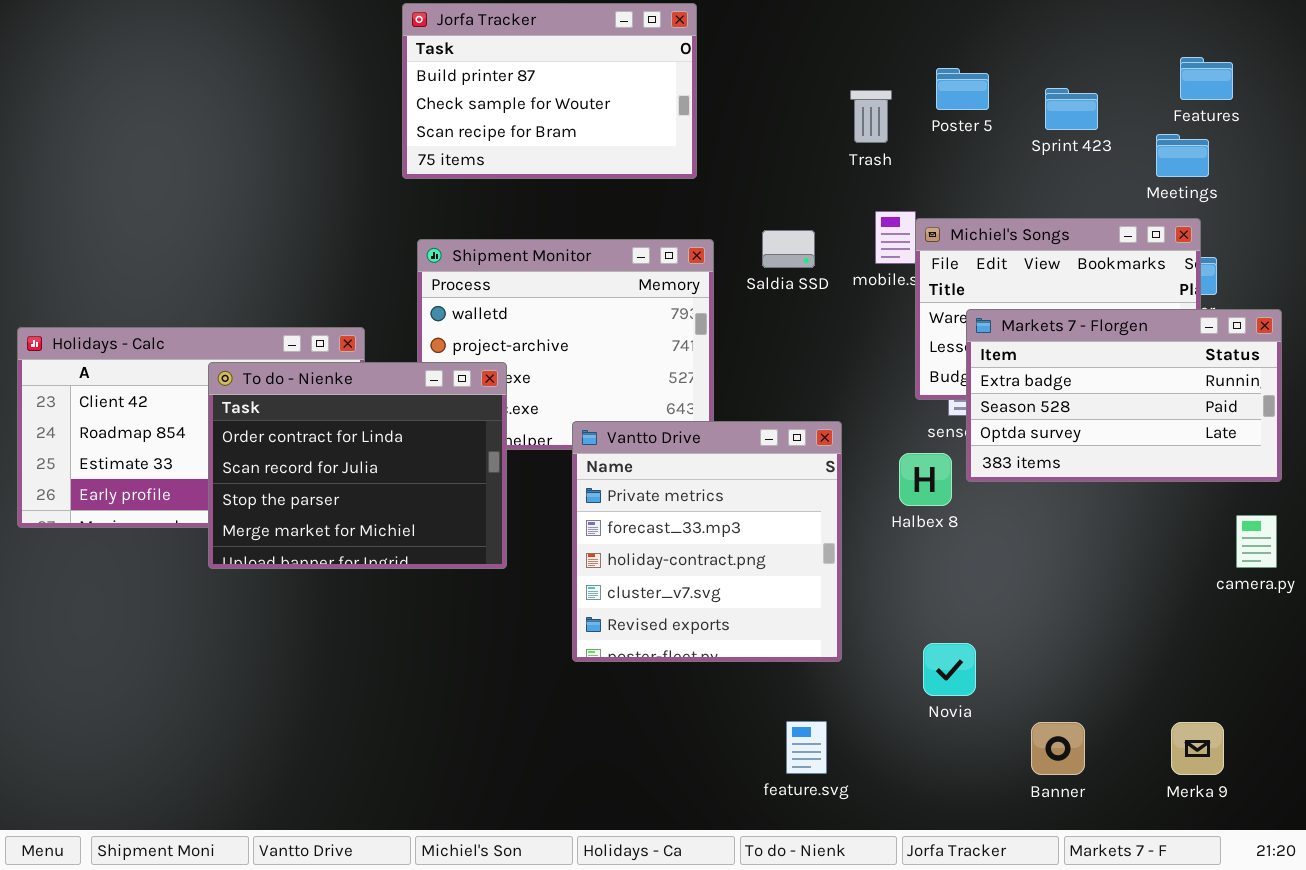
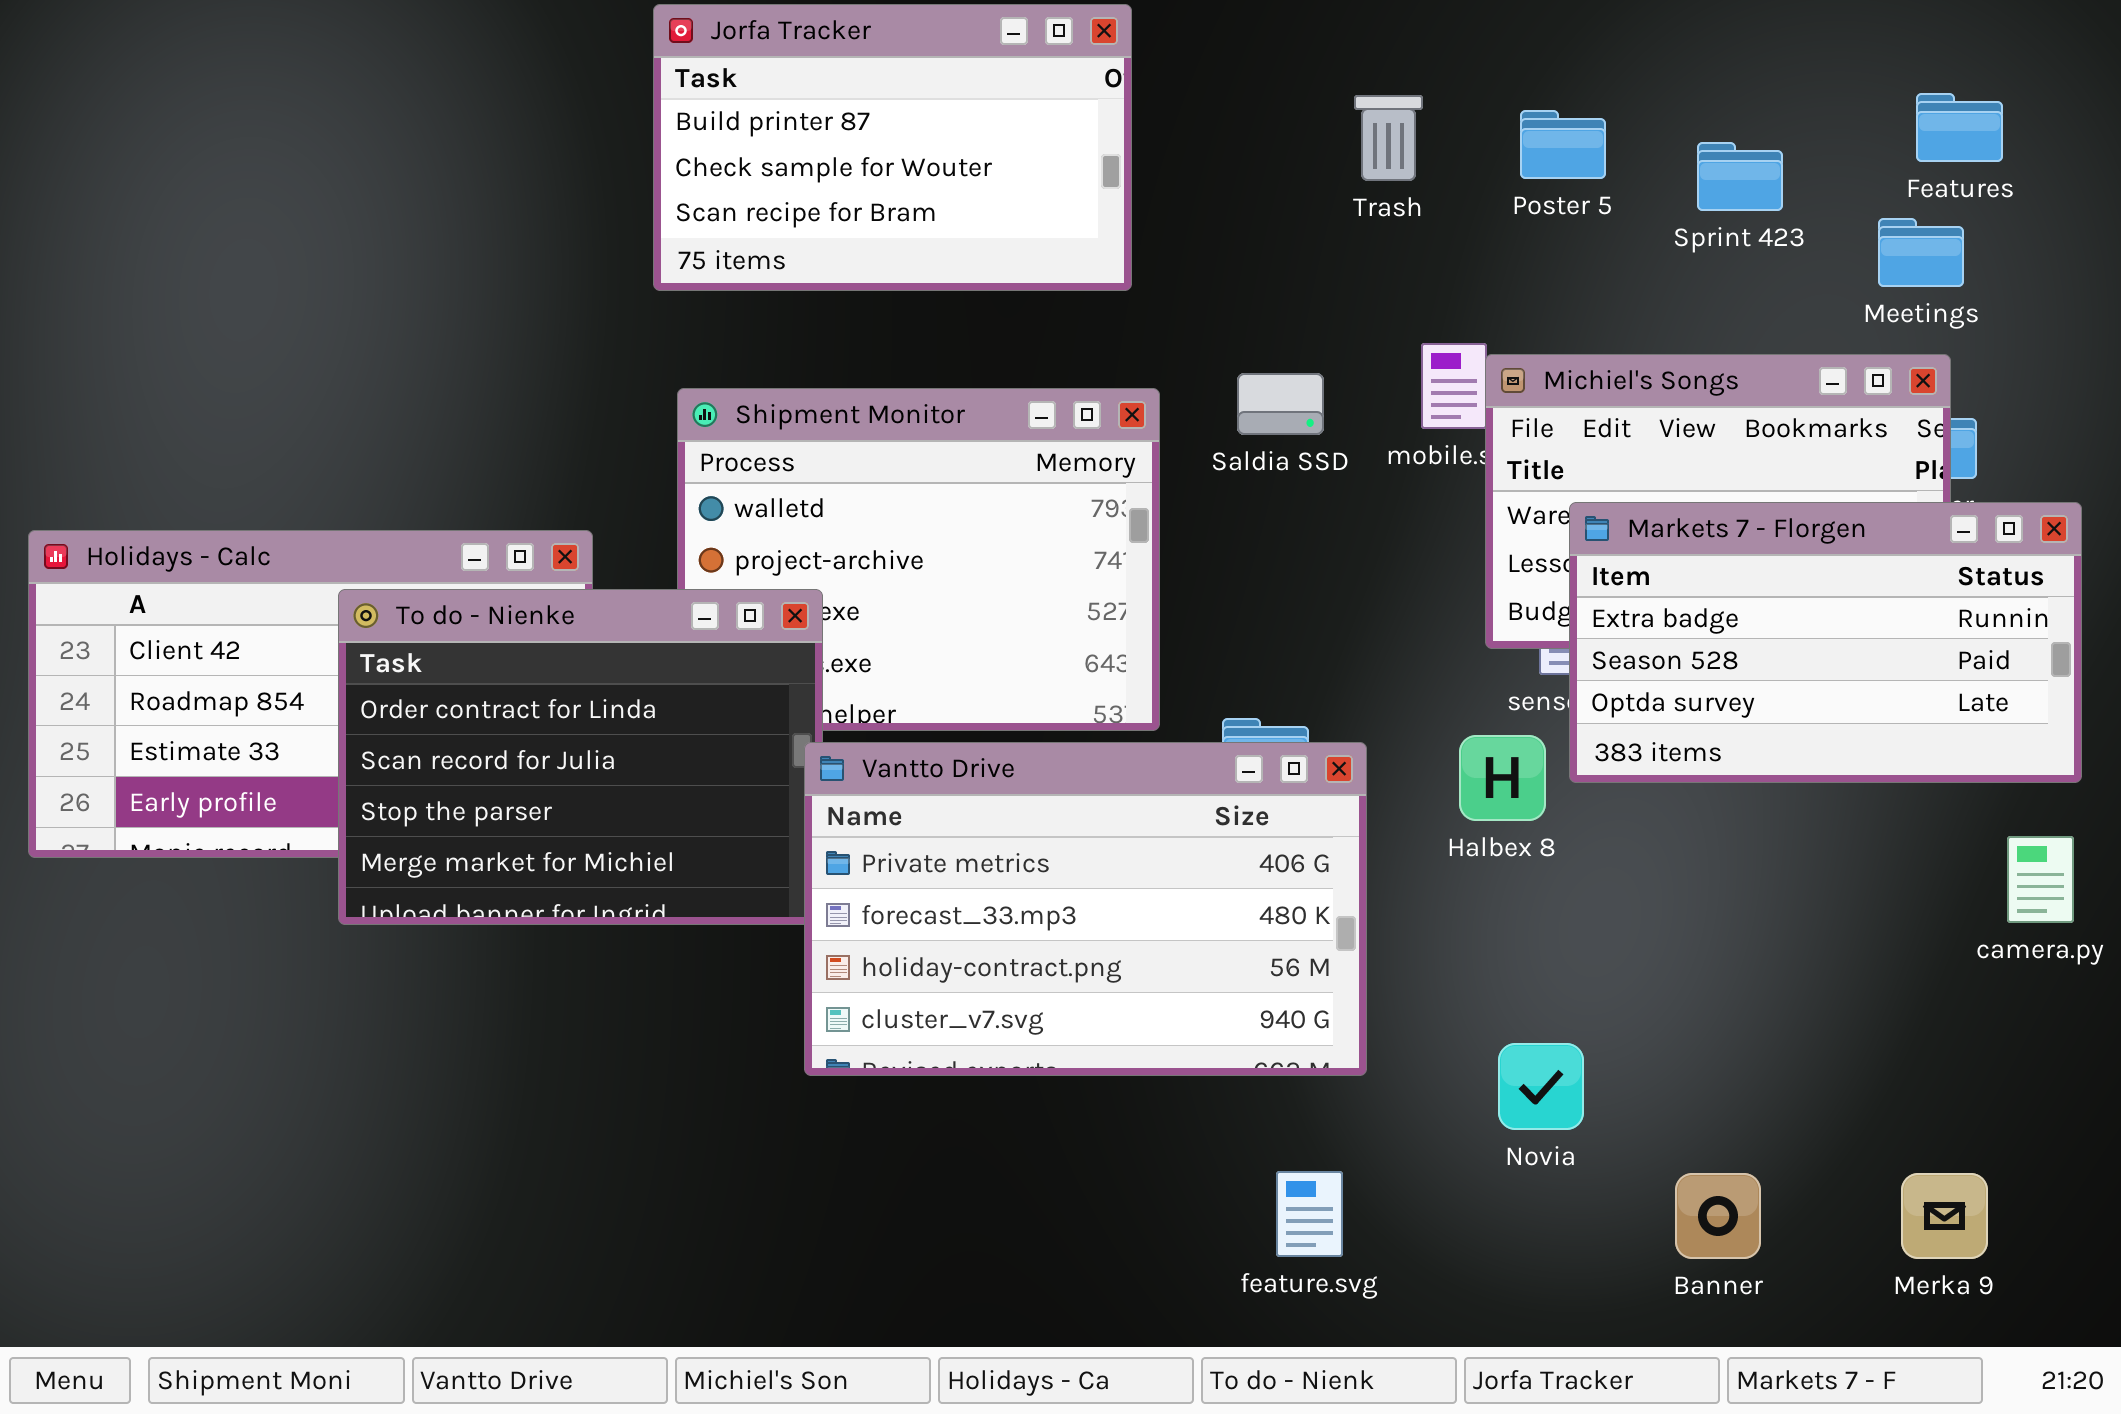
Trash: [850,90,892,143] -> [1354,95,1423,181], moved
Vantto Drive: [572,421,842,662] -> [804,742,1367,1076], resized

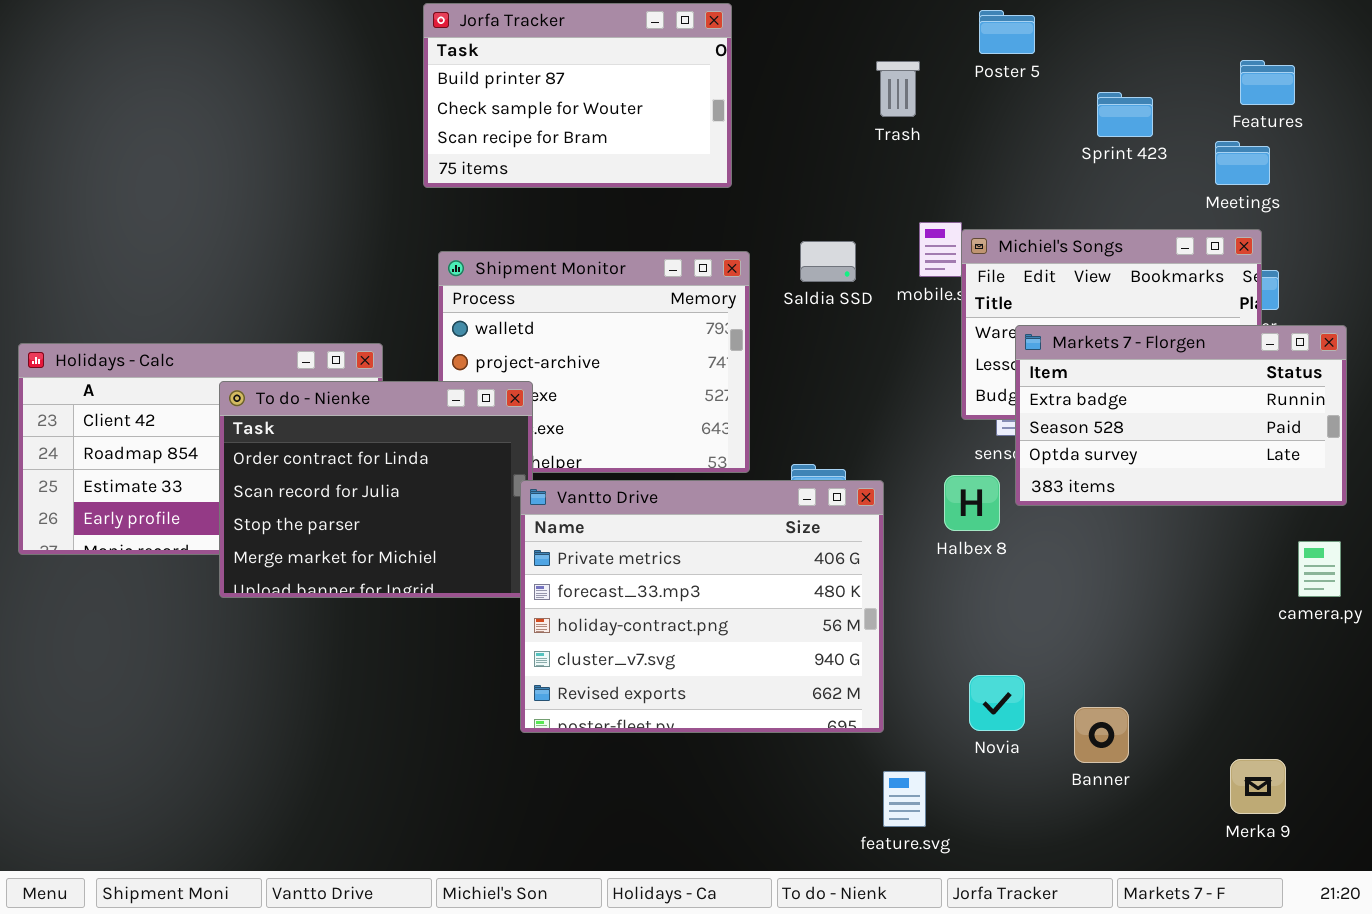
Poster 5: [1520,110,1606,179] -> [979,10,1035,54], moved
Vantto Drive: [804,742,1367,1076] -> [520,480,884,733], resized
feature.svg: [1276,1171,1343,1257] -> [883,771,926,827], moved
Banner: [1675,1173,1761,1259] -> [1074,707,1129,763], moved

